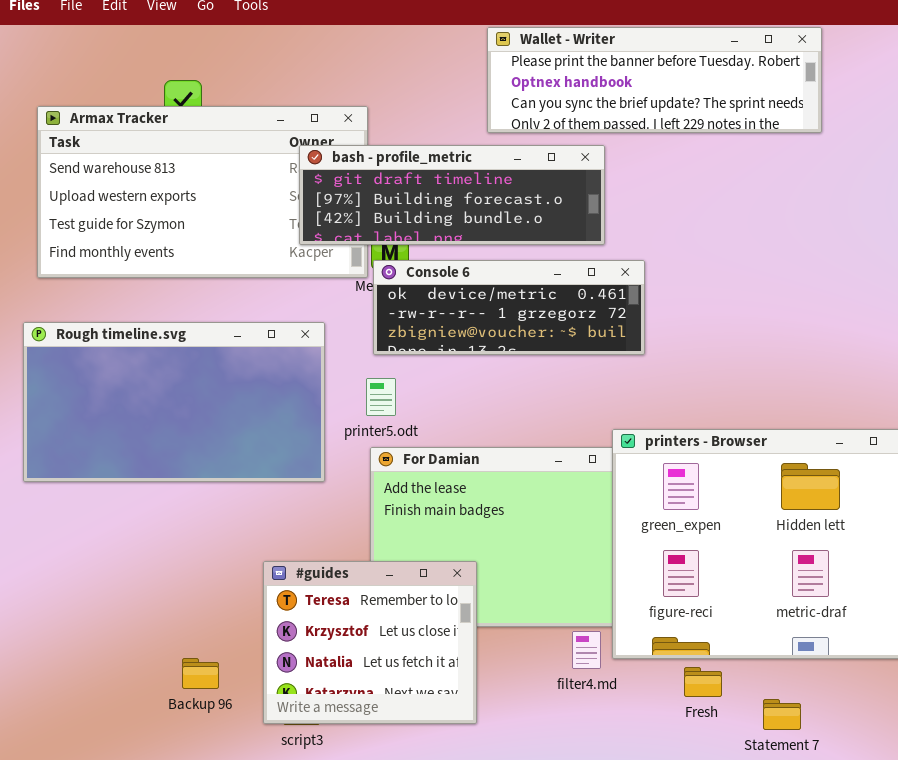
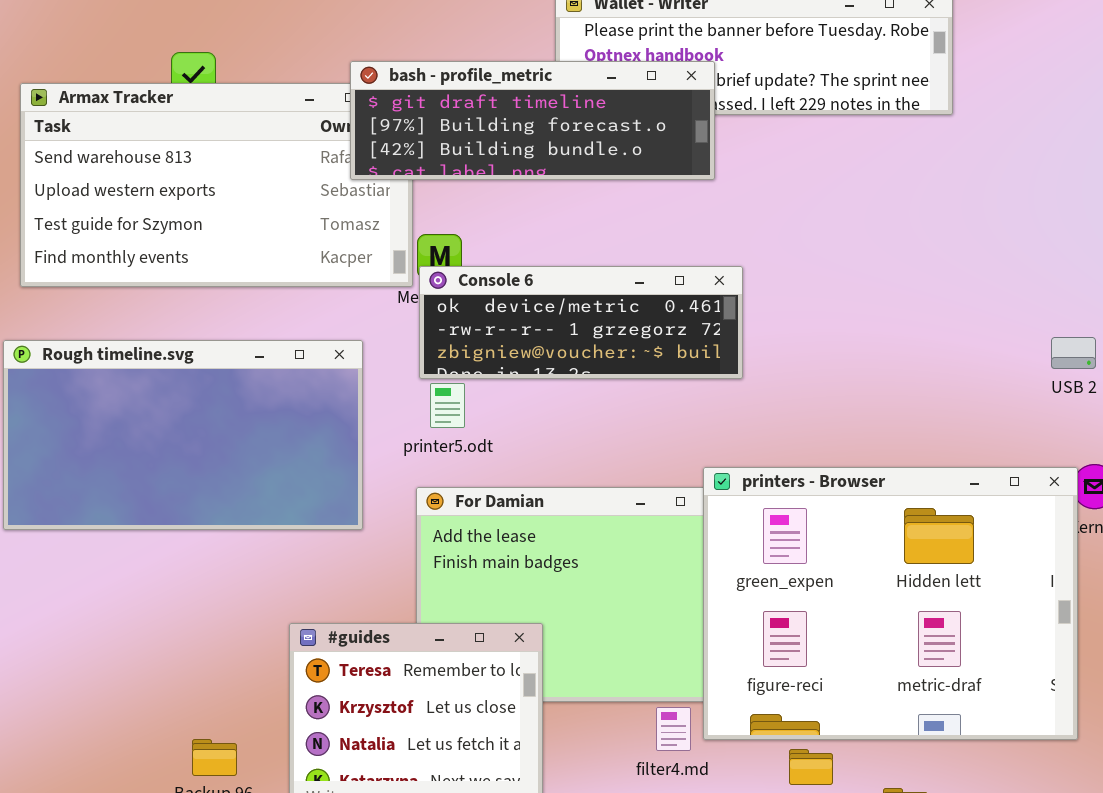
bash - profile_metric: [299,145,605,245] -> [350,61,715,180], moved
printer5.odt: [366,378,396,416] -> [430,383,465,428], moved

